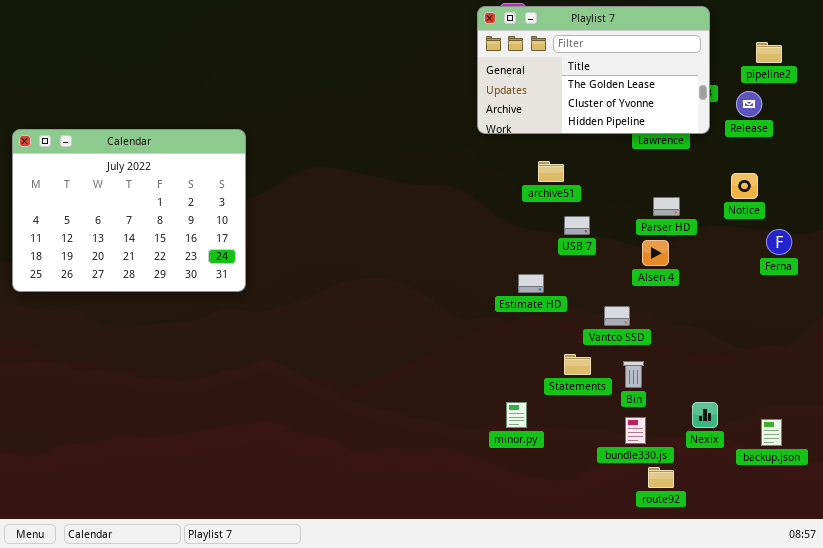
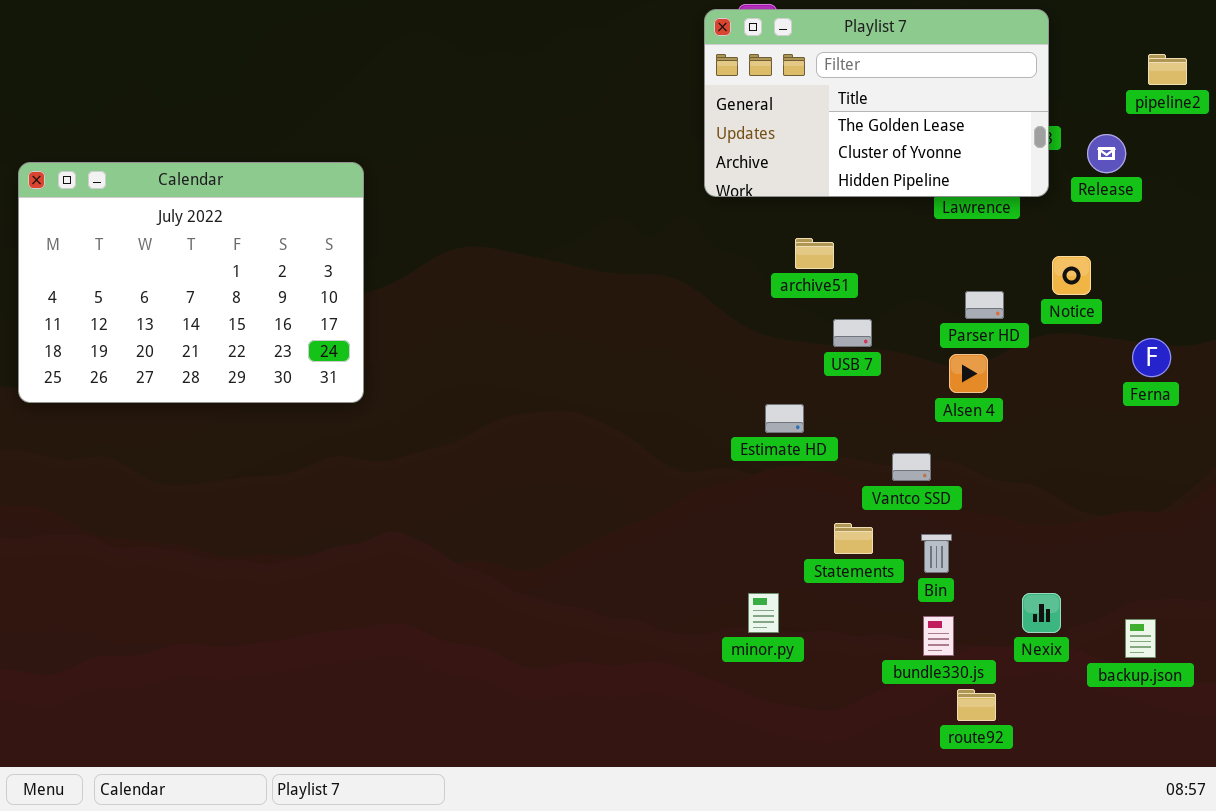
pipeline2: [756,42,782,63] -> [1148,54,1187,85], moved
Calendar: [12,129,246,292] -> [18,162,364,403], moved
Notice: [731,173,758,199] -> [1052,256,1091,295], moved

